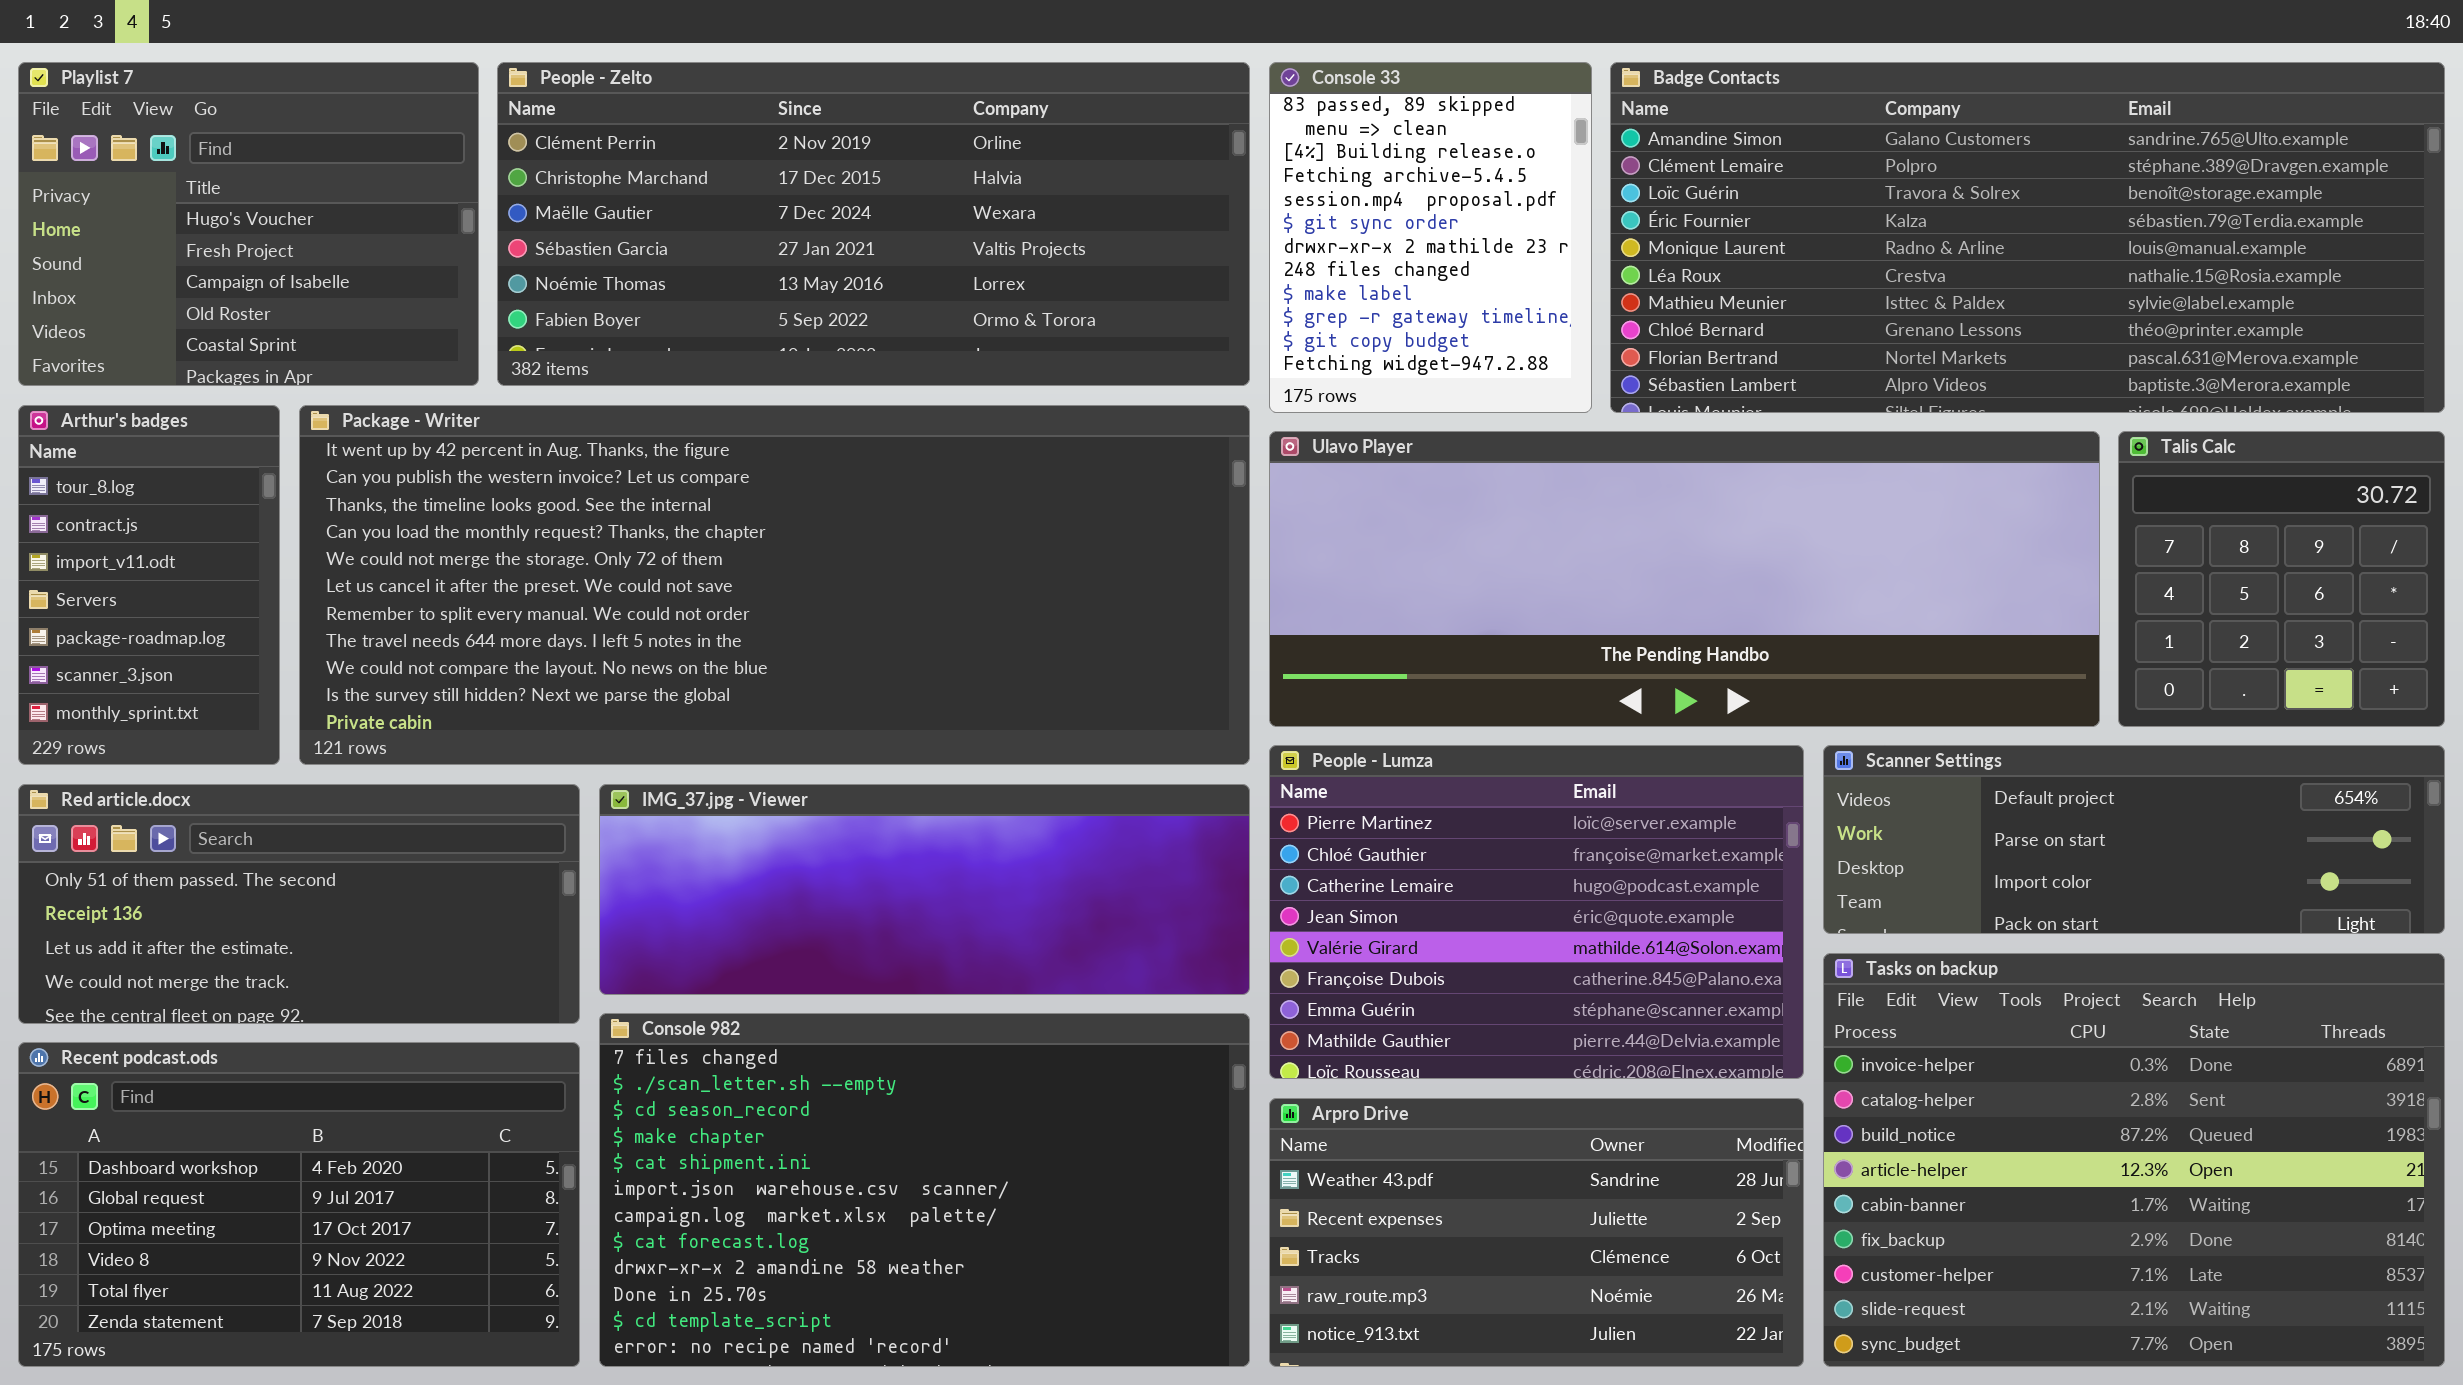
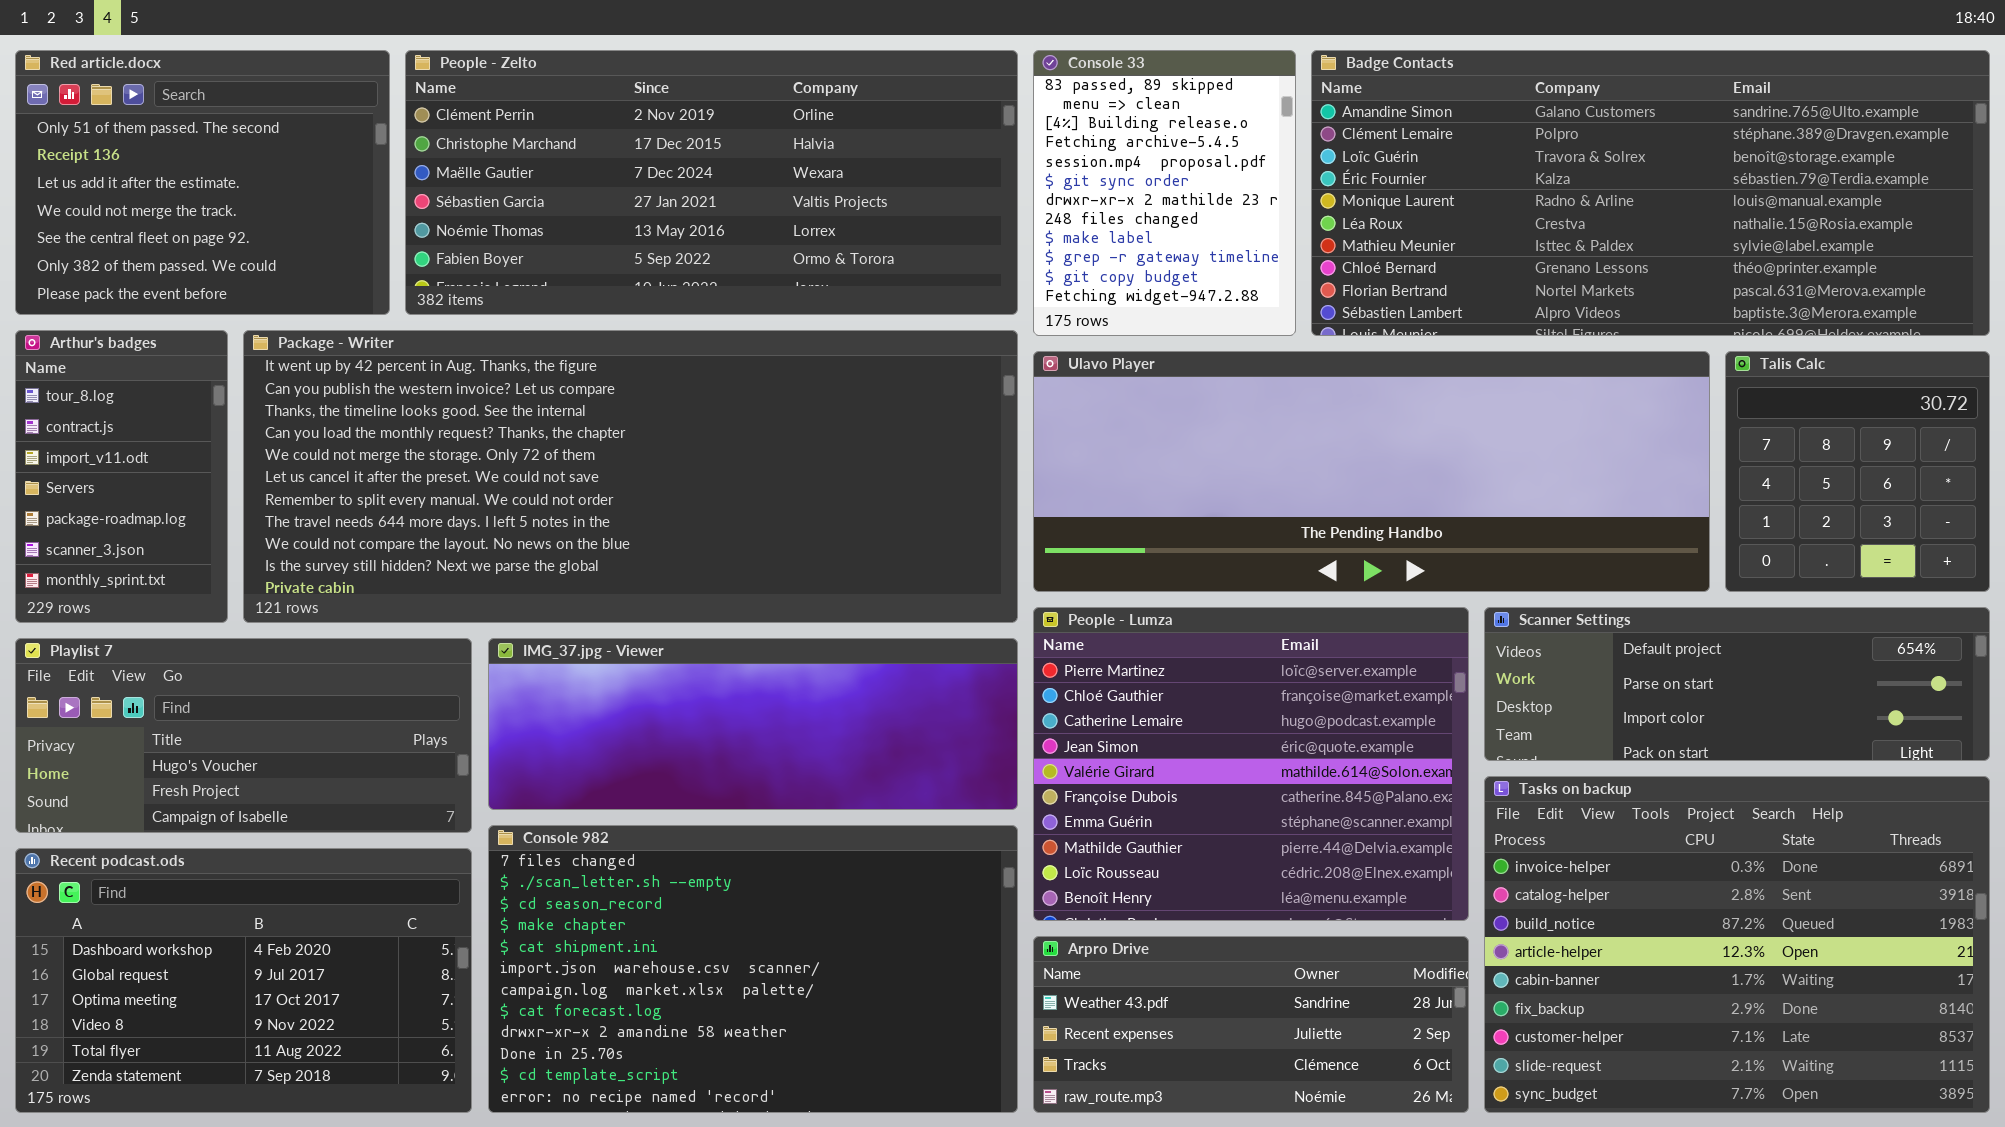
Playlist 7: [18,62,479,386] -> [15,638,472,833], moved, resized
People - Lumza: [1269,745,1804,1079] -> [1033,607,1469,921], resized
Red article.docx: [18,784,580,1024] -> [15,50,390,315], moved, resized
Arpro Drive: [1269,1098,1804,1367] -> [1033,936,1469,1113], resized

